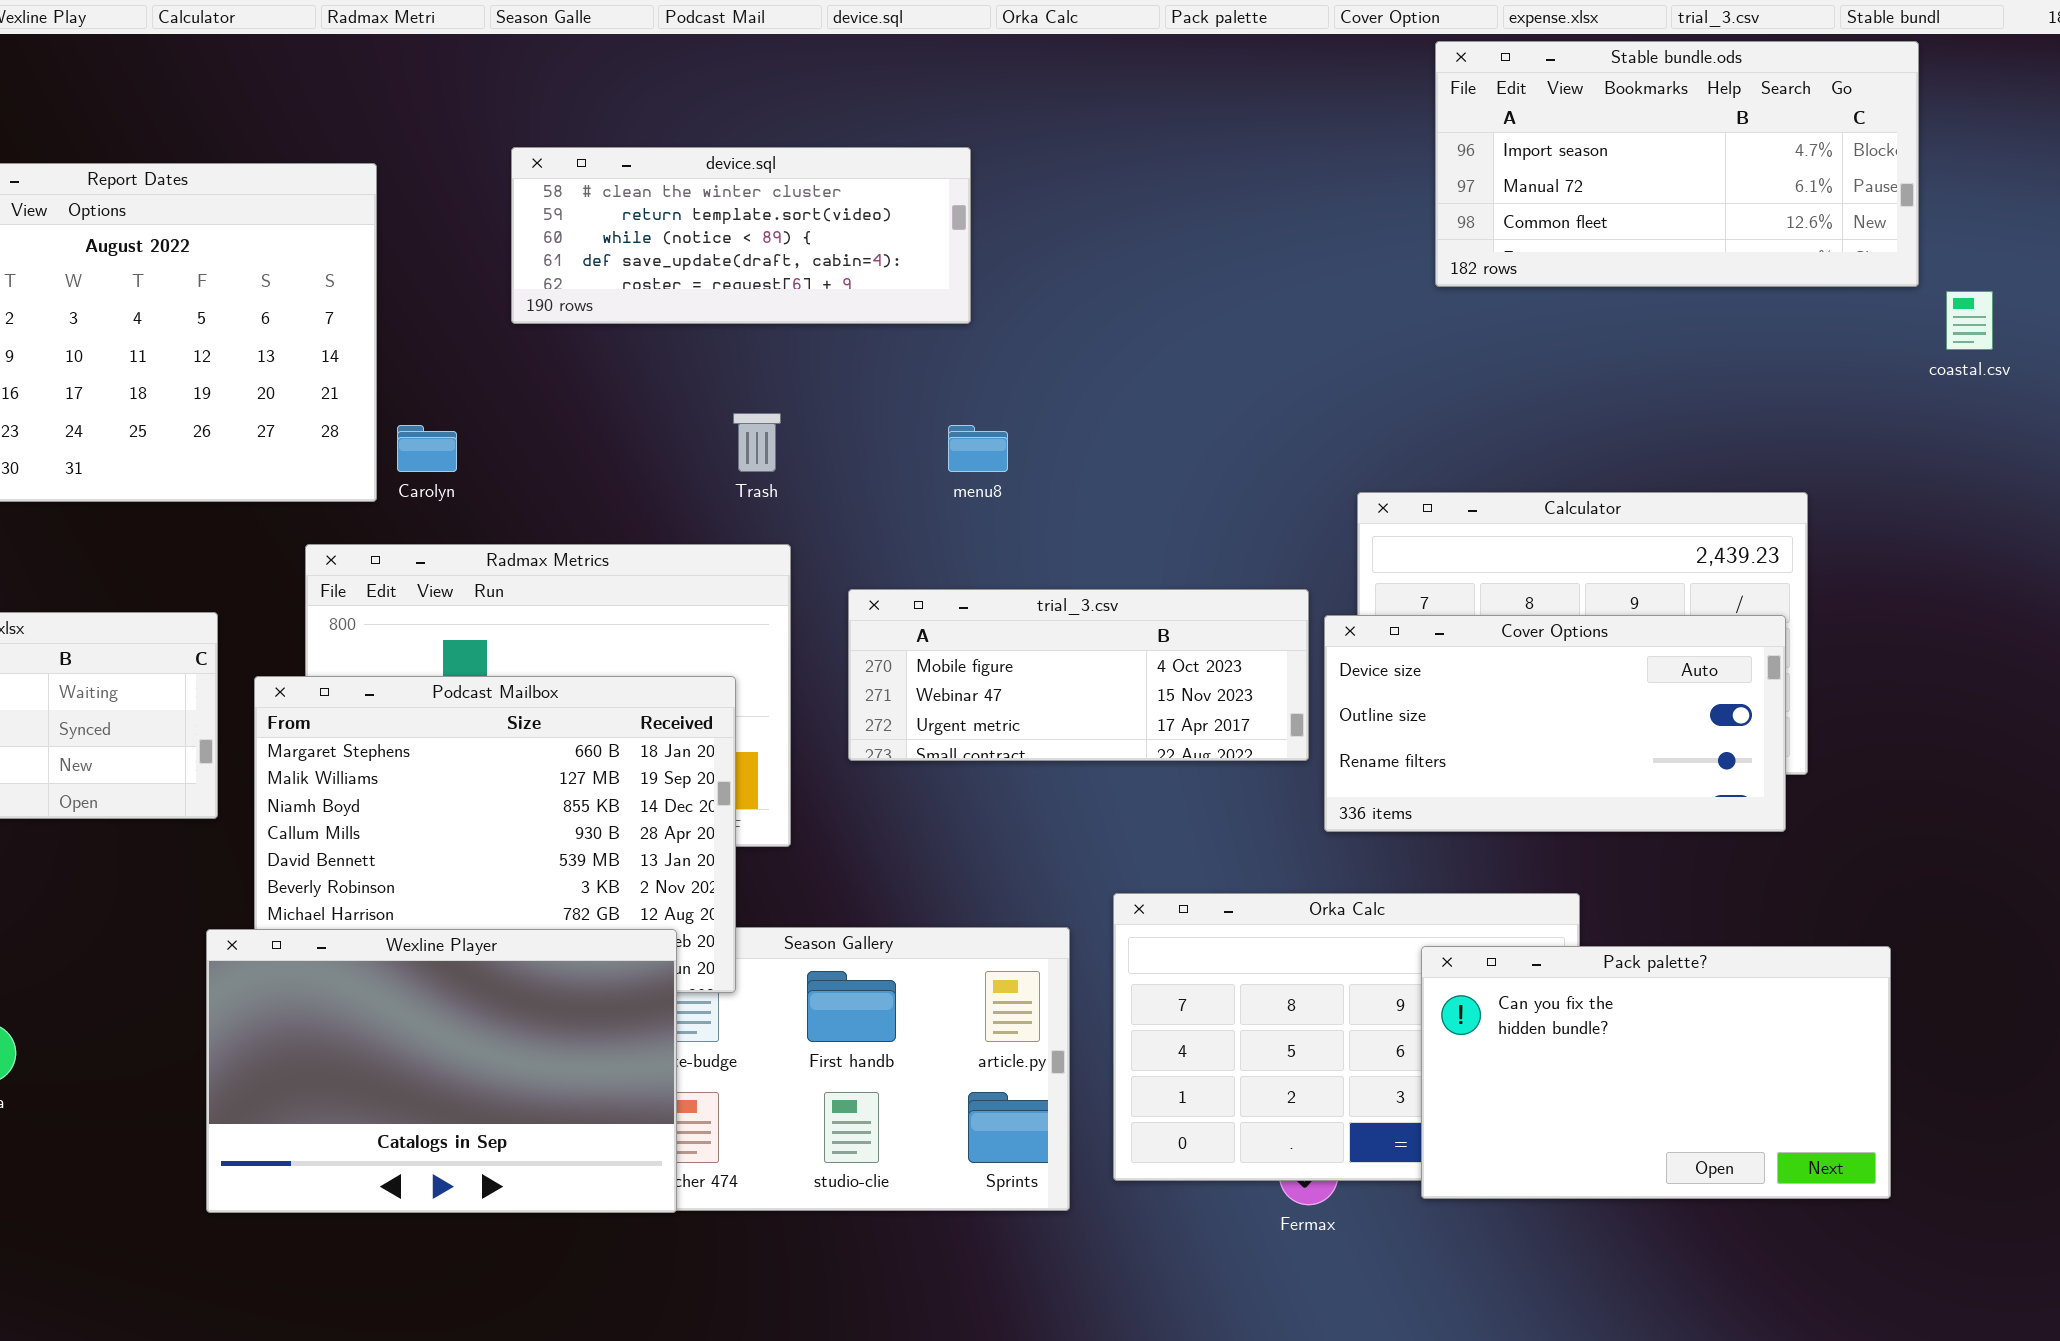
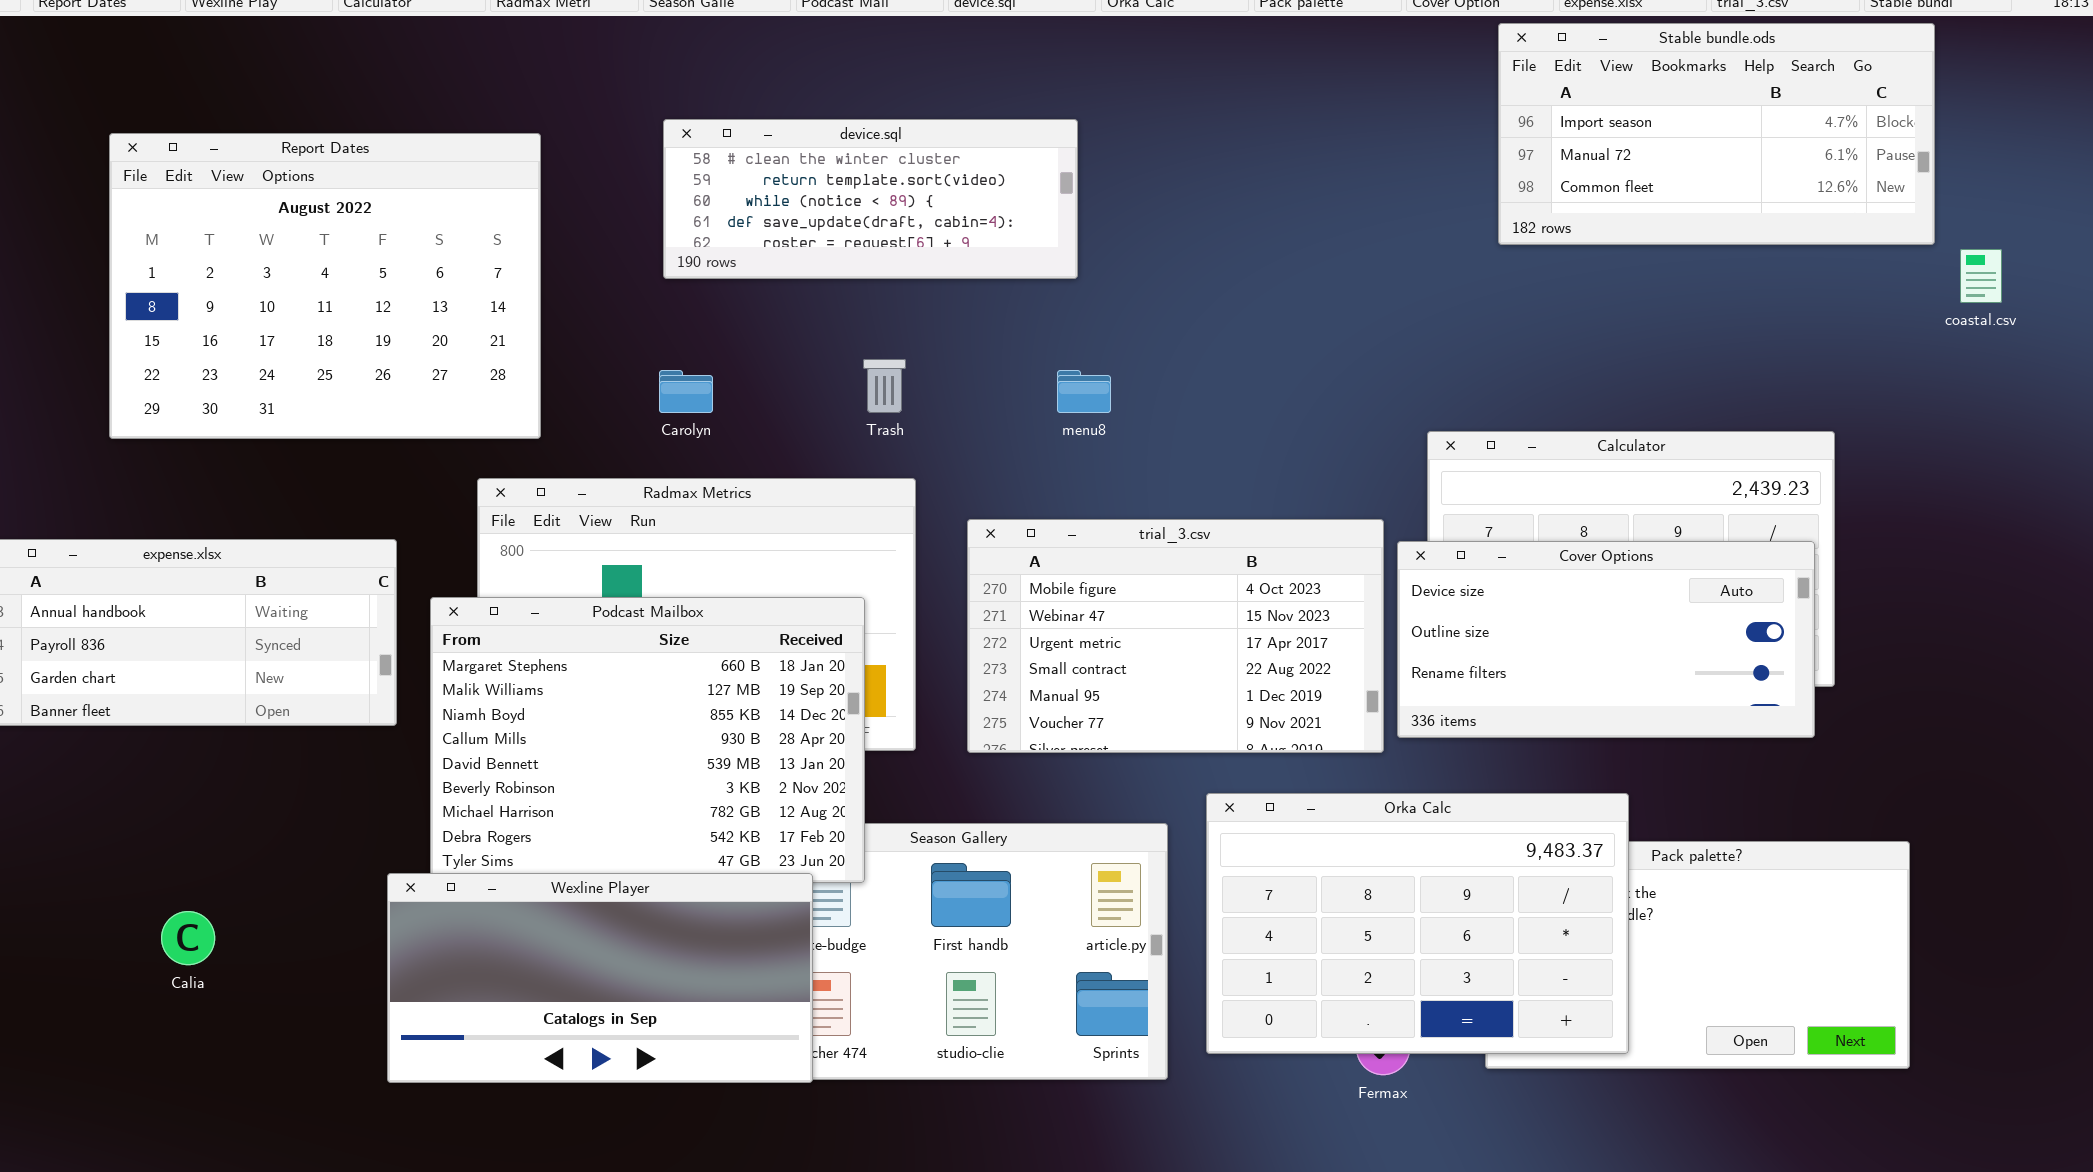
Carolyn: [397,425,457,472] -> [659,370,713,413], moved
trial_3.csv: [848,589,1309,761] -> [967,519,1384,753], resized
Orka Calc: [1113,893,1580,1181] -> [1206,793,1629,1054], raised
Wexline Player: [206,929,677,1213] -> [387,873,813,1083], resized

